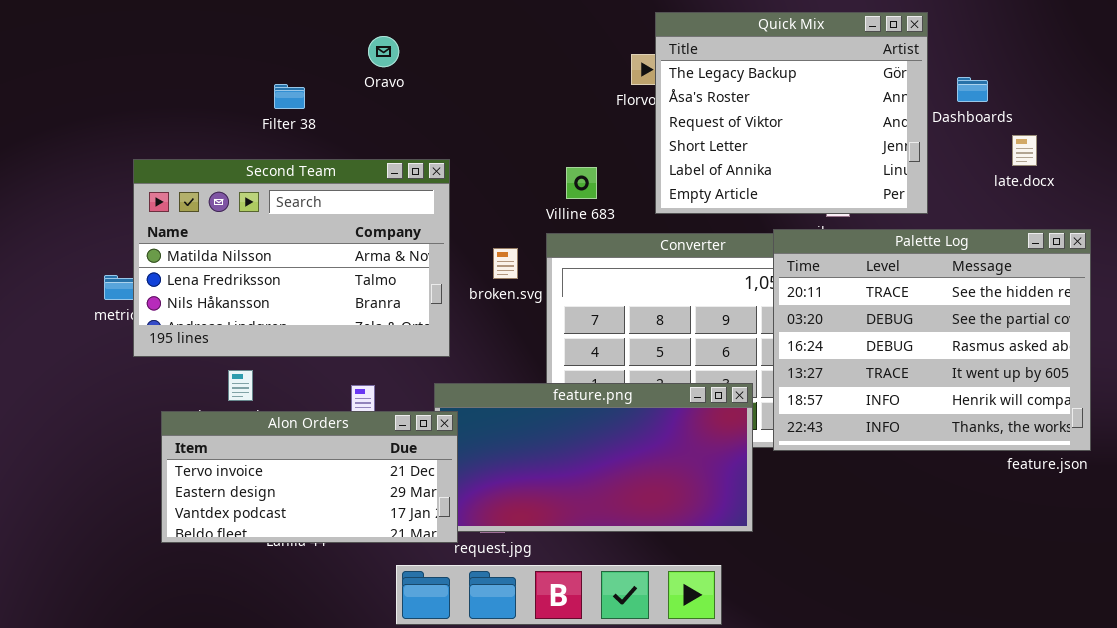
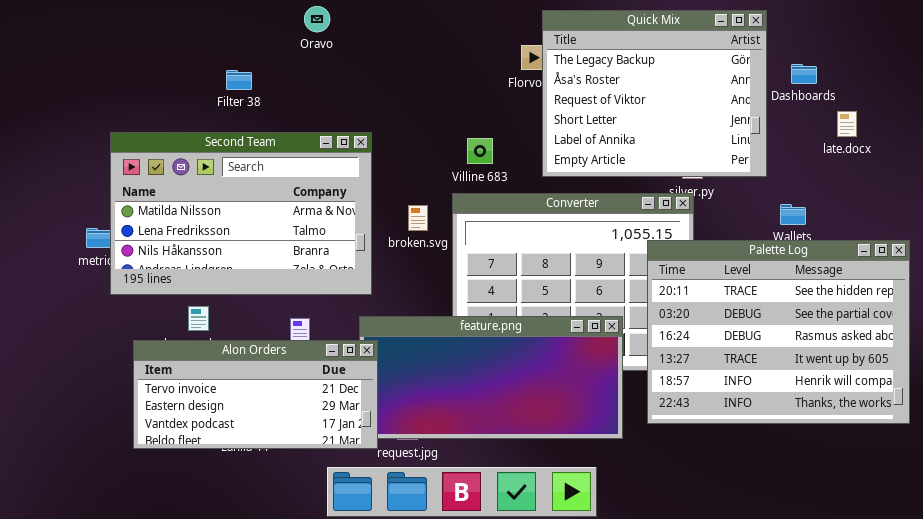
Oravo: [368,36,399,67] -> [304,6,330,32], moved
Palette Log: [773,229,1091,451] -> [647,240,910,424], moved

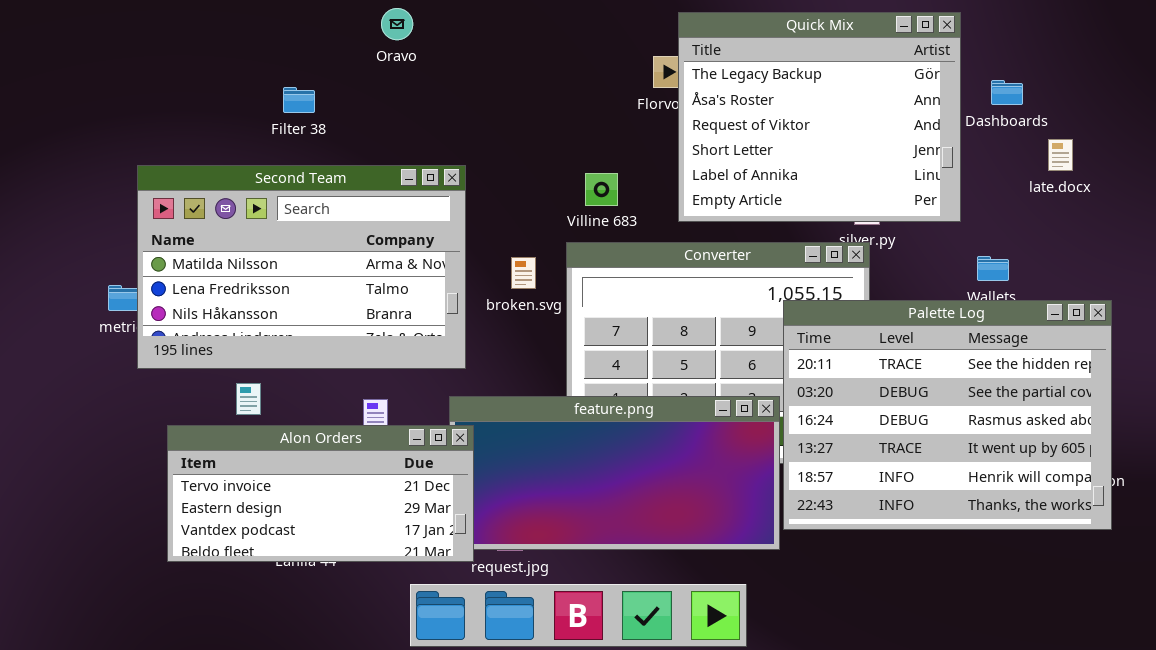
Palette Log: [647,240,910,424] -> [783,300,1112,530], moved

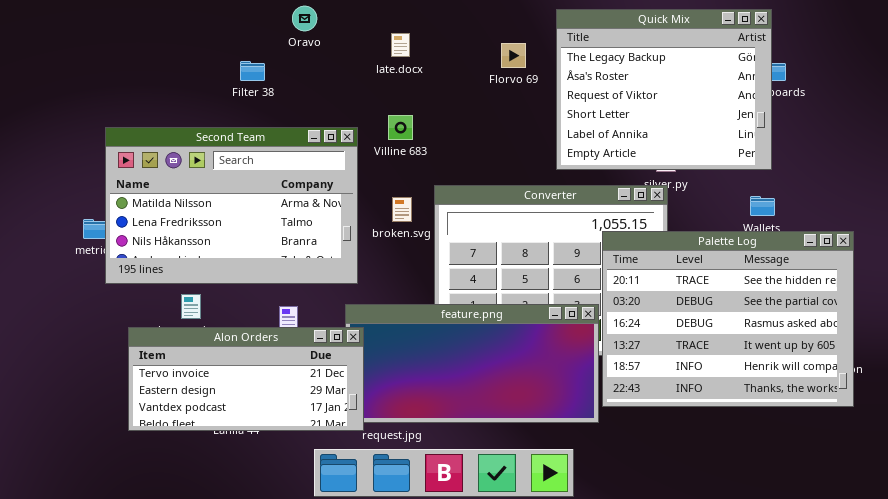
Quick Mix: [678,12,961,222] -> [556,9,772,170], moved
Filter 38: [283,87,315,113] -> [240,61,265,81], moved
late.docx: [1048,139,1073,171] -> [391,33,410,57], moved
Villine 683: [585,173,618,206] -> [388,115,413,140], moved

